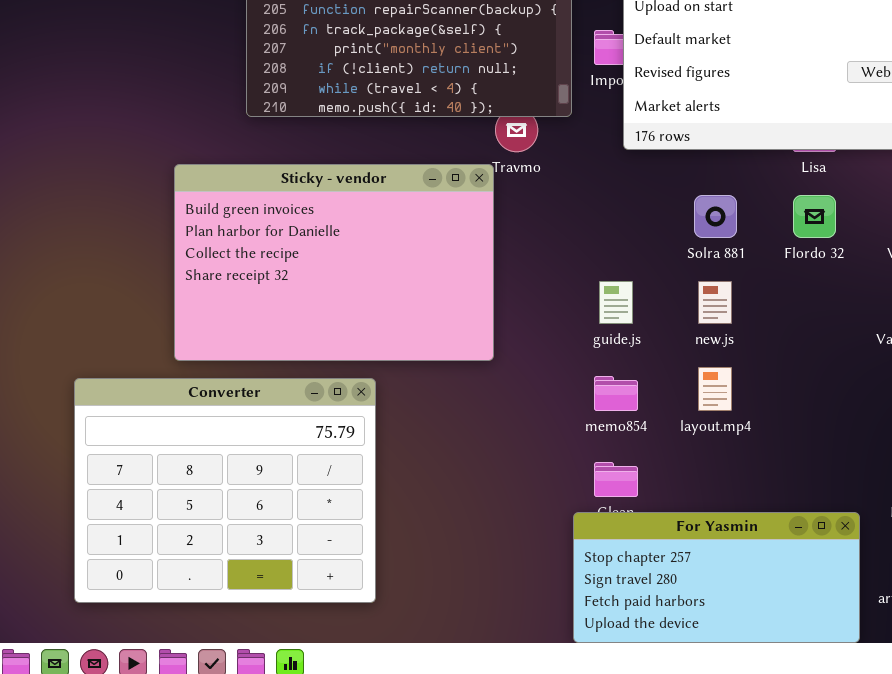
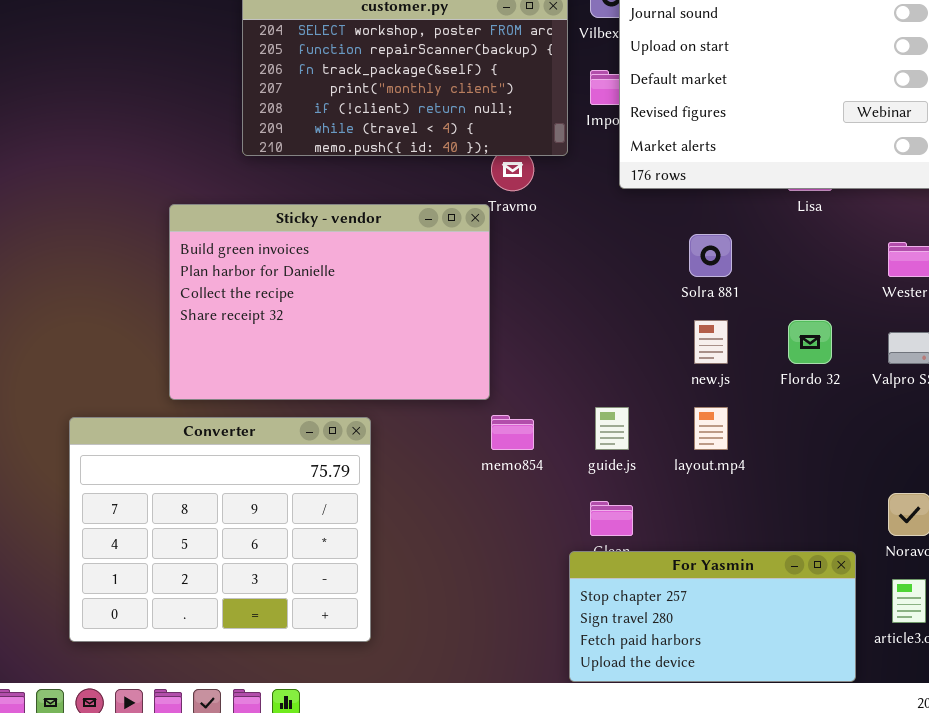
Flordo 32: [793,195,836,238] -> [788,320,832,364], moved
guide.js: [599,281,633,324] -> [595,407,629,450], moved
memo854: [594,376,638,411] -> [491,415,534,450], moved

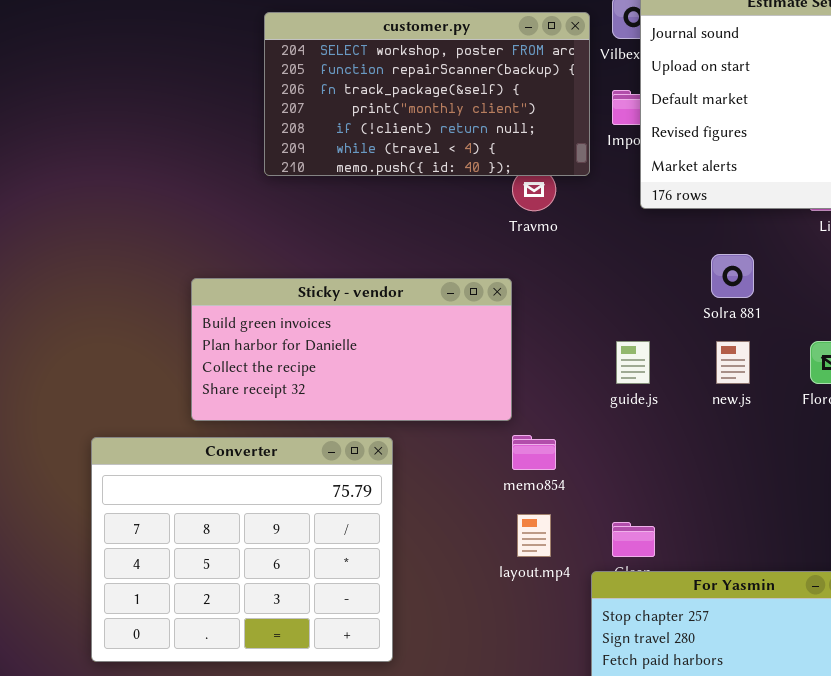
Sticky - vendor: [169,204,490,400] -> [191,278,512,421], resized
guide.js: [595,407,629,450] -> [616,341,650,384], moved
layout.mp4: [694,407,728,450] -> [517,514,551,557], moved

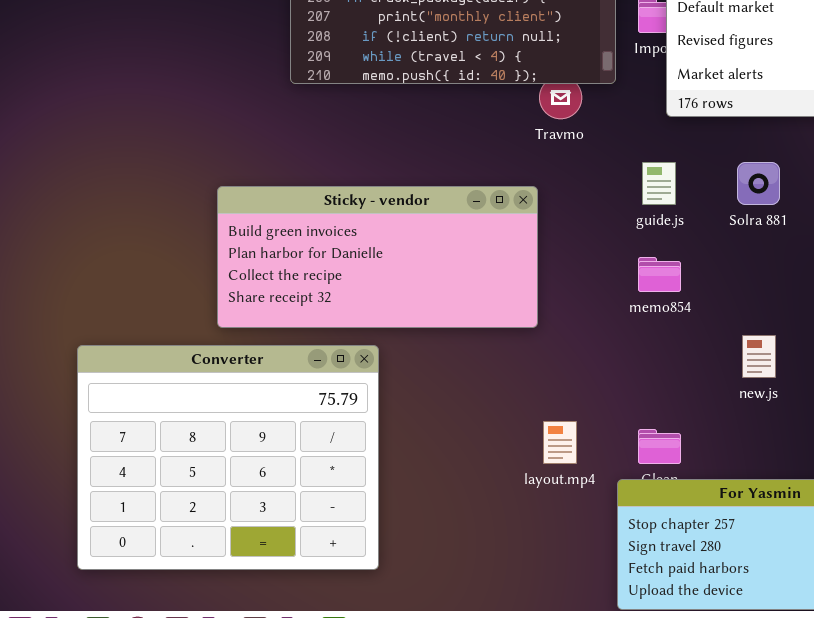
guide.js: [616,341,650,384] -> [642,162,676,205], moved
new.js: [716,341,750,384] -> [742,335,776,378], moved
memo854: [512,435,556,470] -> [638,257,681,292], moved
Converter: [91,437,393,662] -> [77,345,379,570], moved

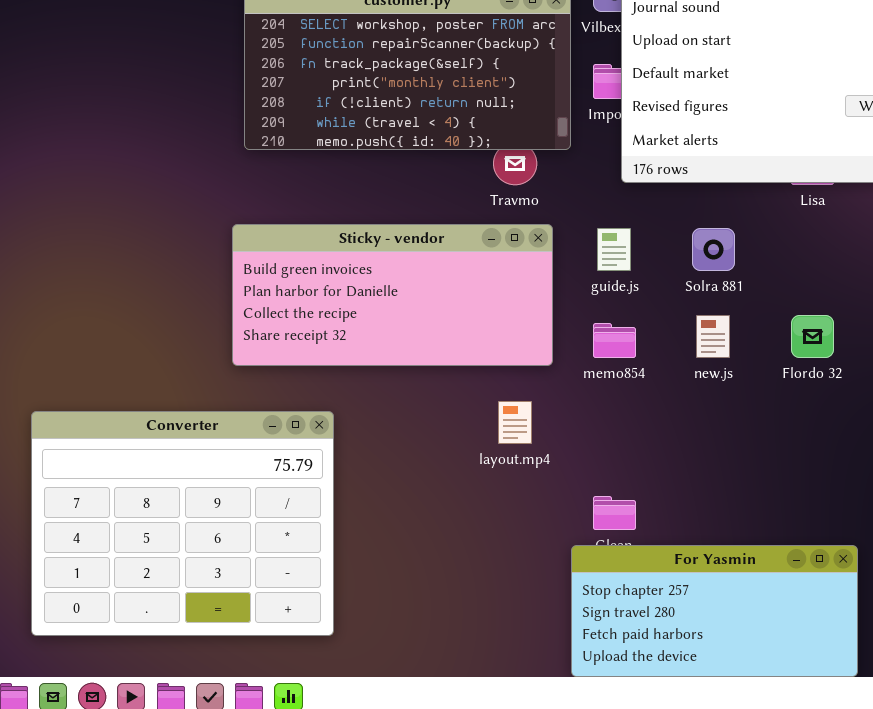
Sticky - vendor: [217,186,538,328] -> [232,224,553,366], moved
new.js: [742,335,776,378] -> [696,315,730,358], moved
layout.mp4: [543,421,577,464] -> [498,401,532,444], moved

